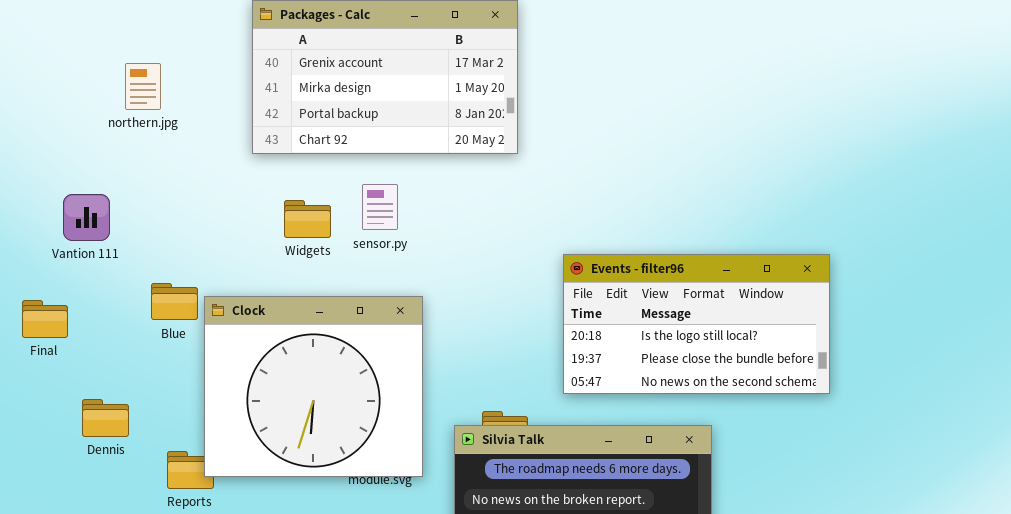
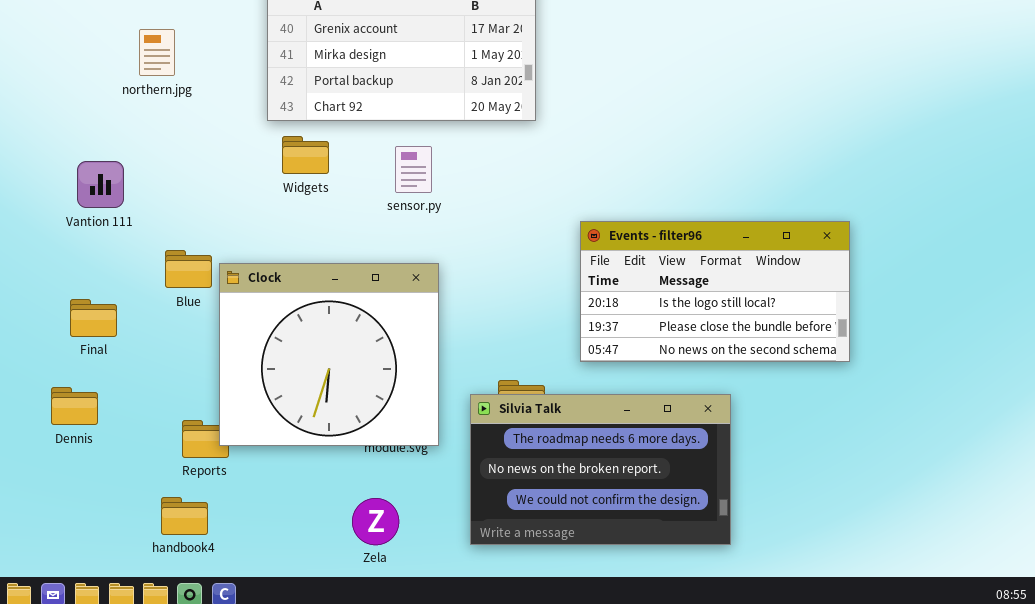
sensor.py: [362,184,398,230] -> [395,146,432,193], moved
Widgets: [284,200,331,238] -> [282,136,329,174], moved
Final: [22,300,68,338] -> [70,299,117,337], moved
Dennis: [82,399,129,437] -> [51,387,98,425], moved

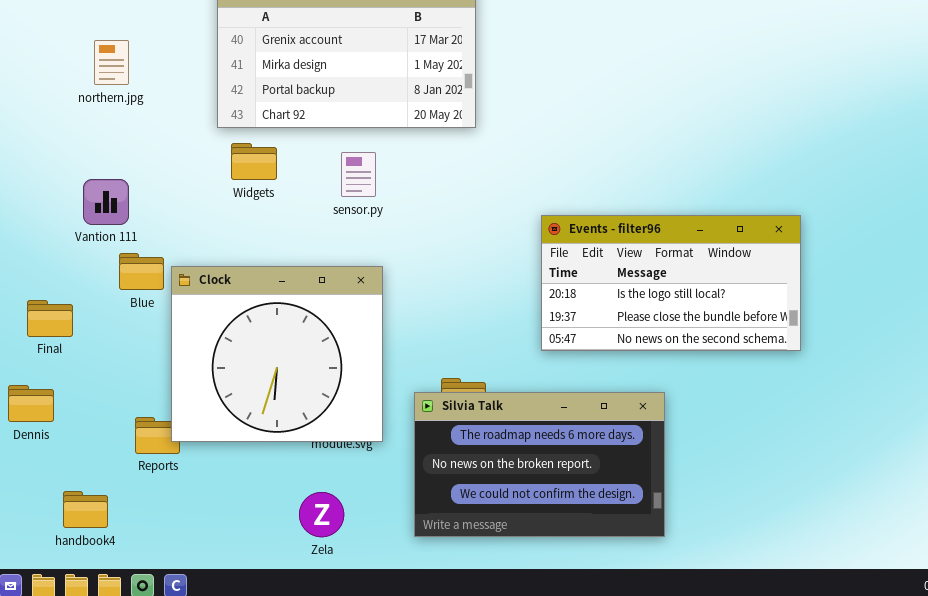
Vantion 111: [77,161,124,208] -> [83,179,129,225], moved
Events - filter96: [580,221,850,362] -> [541,215,801,351], moved
handbook4: [161,497,208,535] -> [63,491,108,528], moved

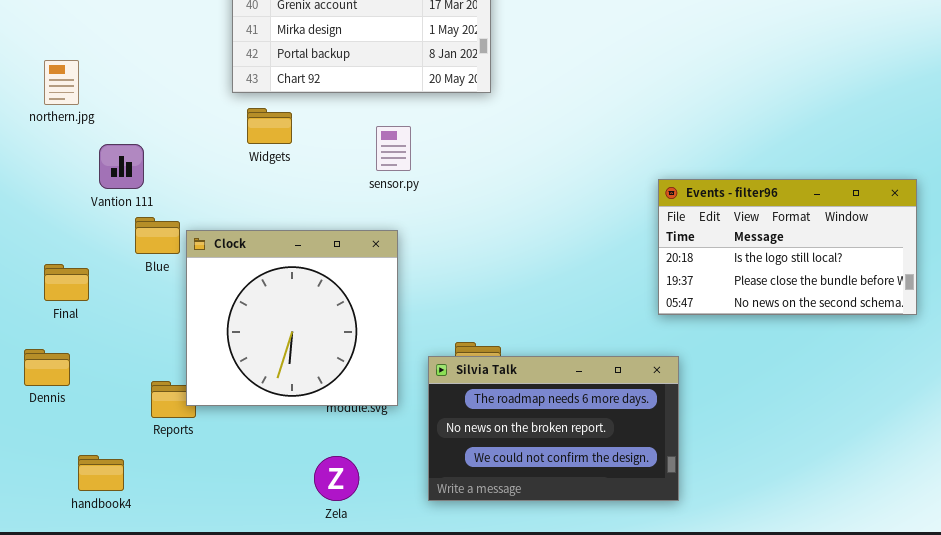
northern.jpg: [94,40,129,85] -> [44,60,79,105], moved
sensor.py: [341,152,376,197] -> [376,126,411,171], moved
Events - filter96: [541,215,801,351] -> [658,179,917,315], moved

